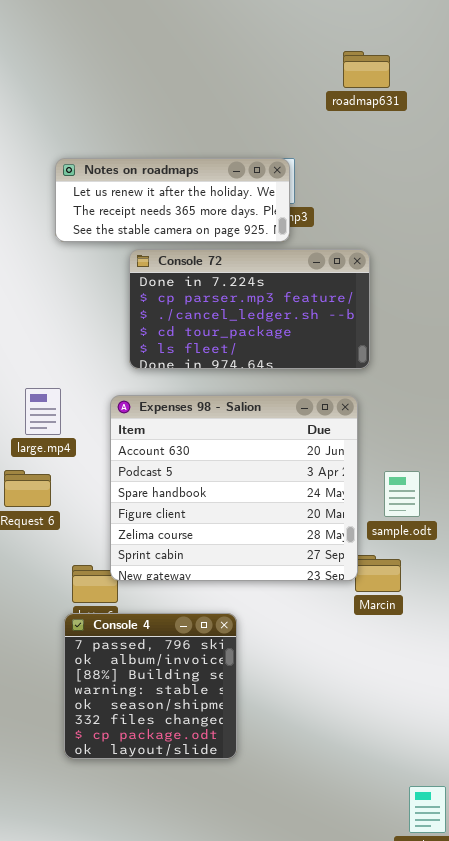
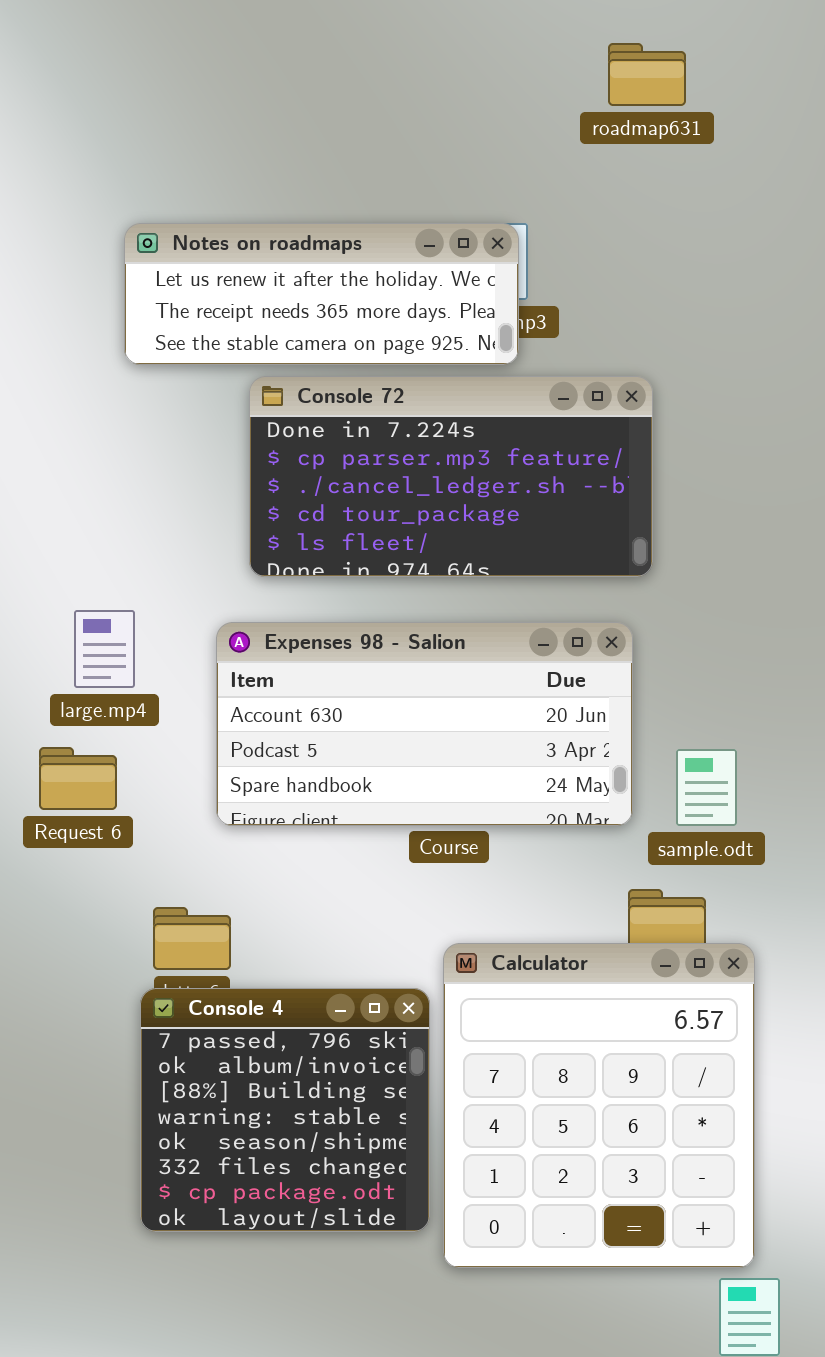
Expenses 98 - Salion: [110,395,358,581] -> [216,622,633,826], resized
Calculator: none -> [443,943,755,1268], opened

